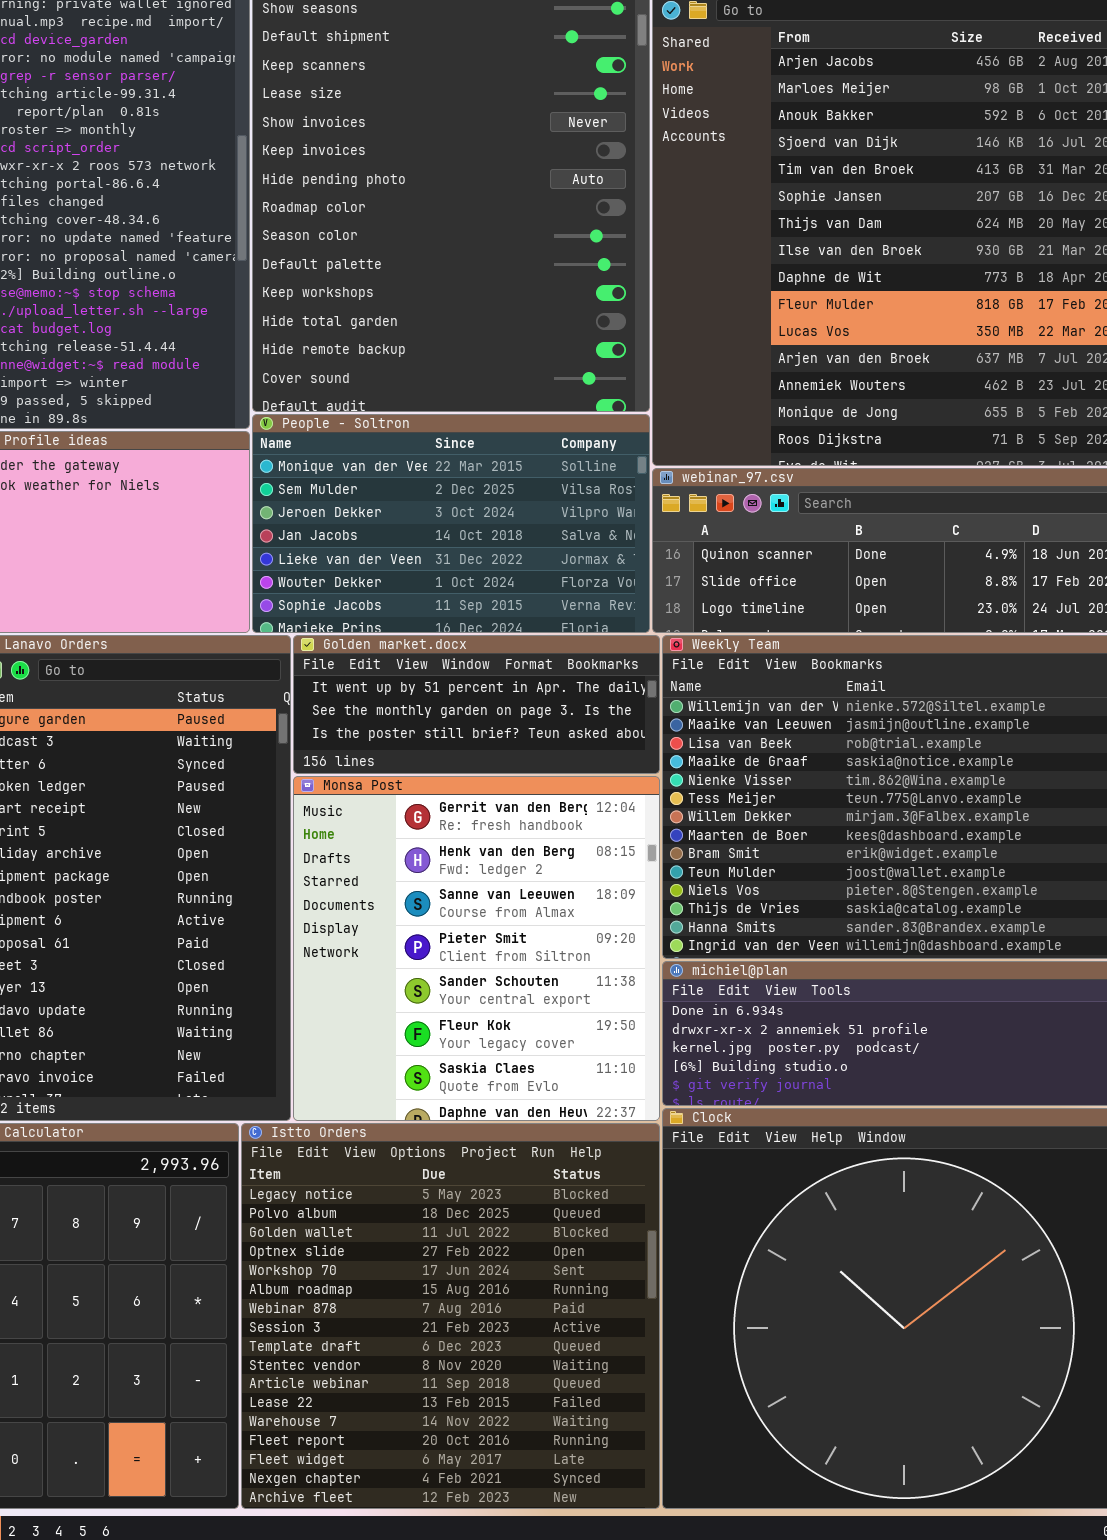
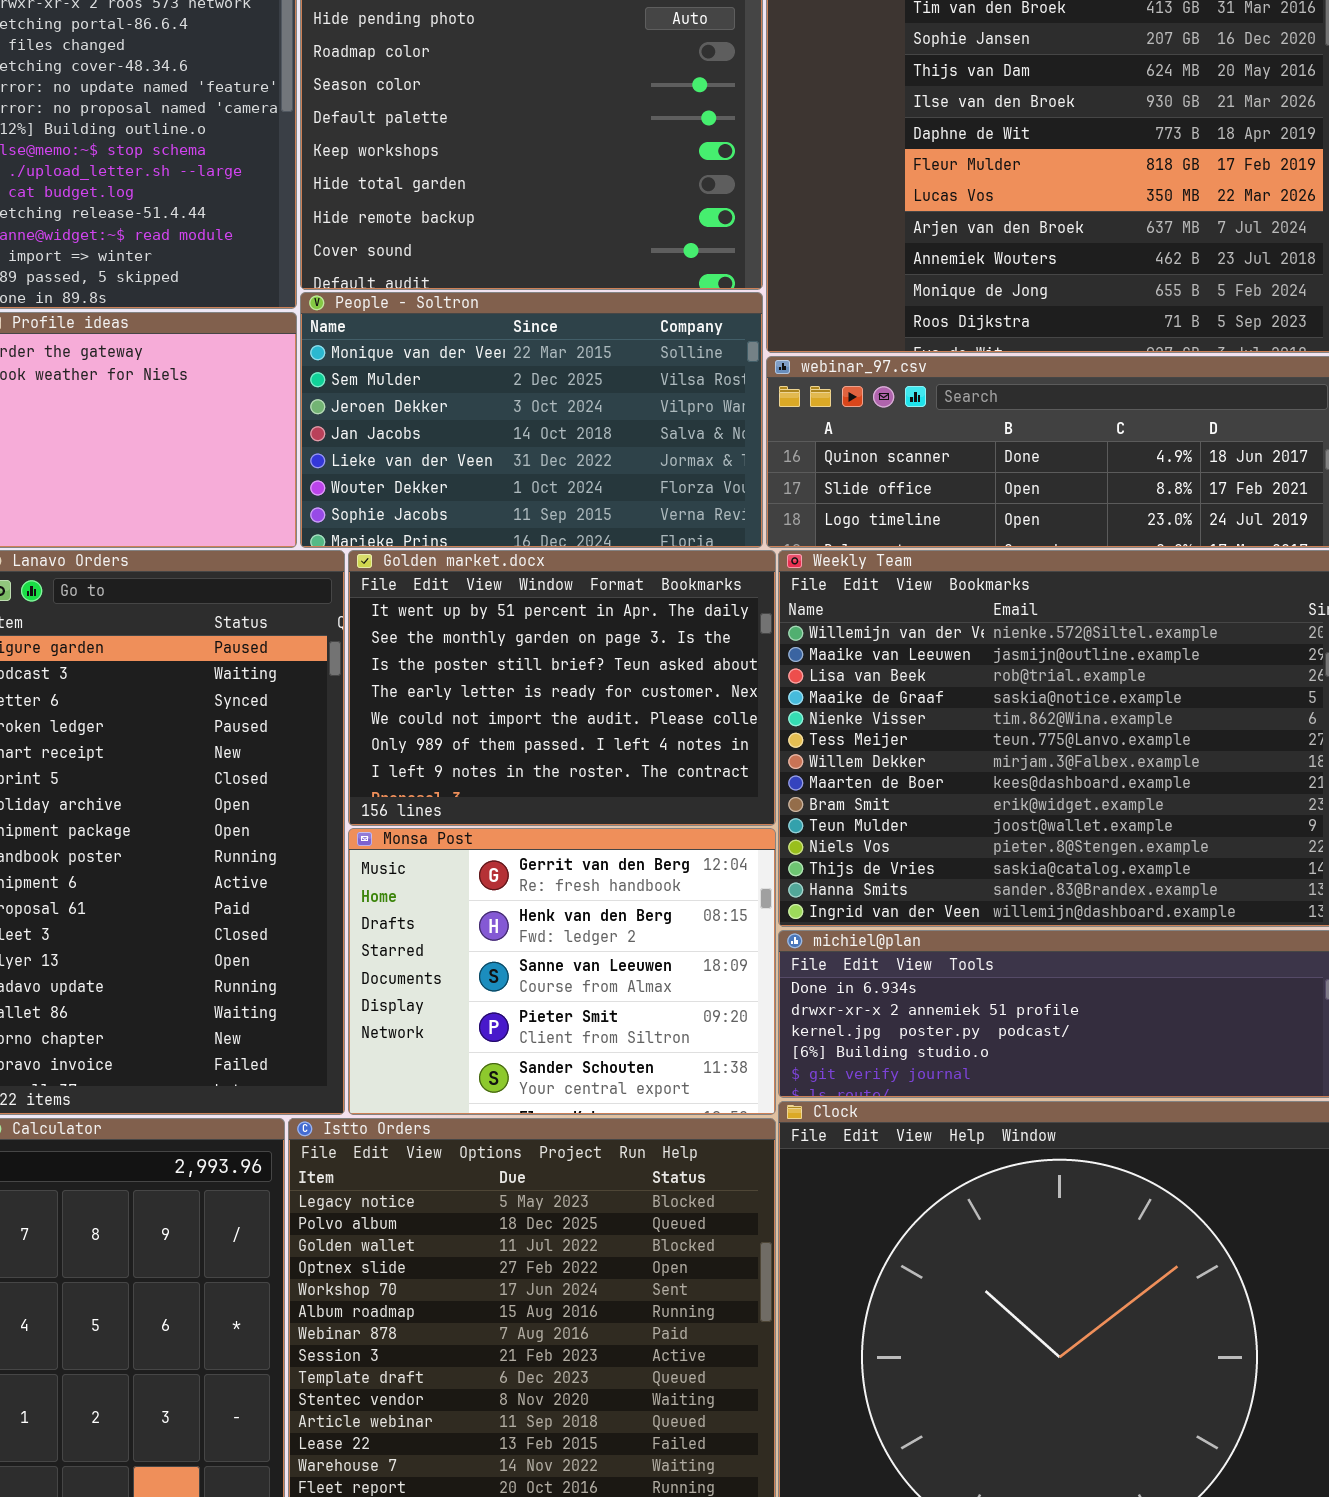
Golden market.docx: [293,635,660,774] -> [348,550,776,826], resized
Monsa Post: [293,776,660,1121] -> [348,828,776,1115], resized

